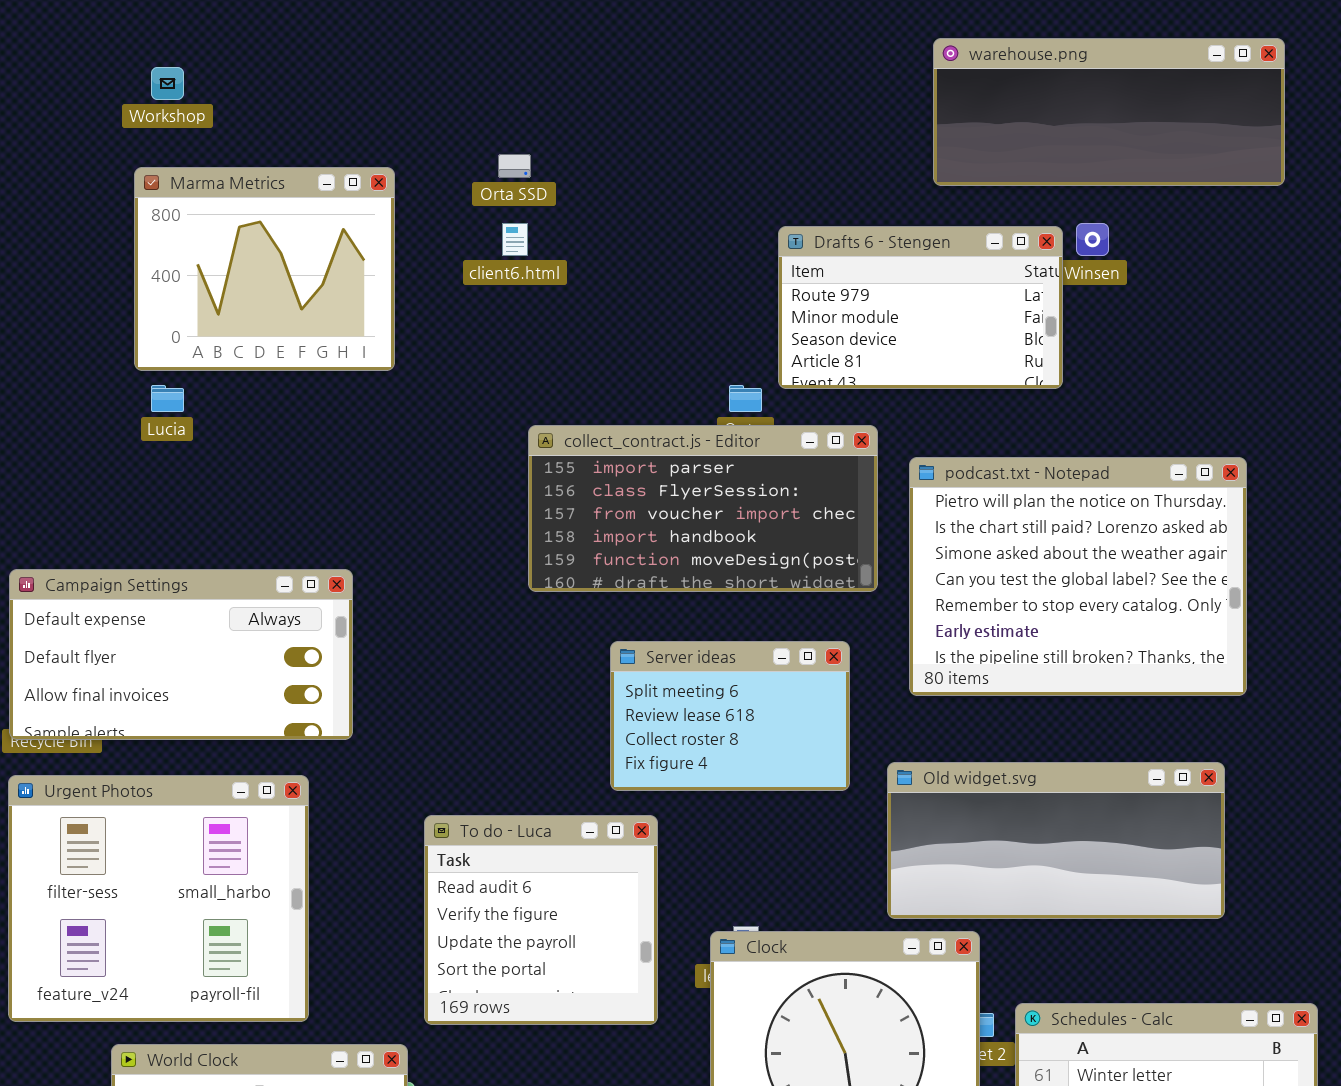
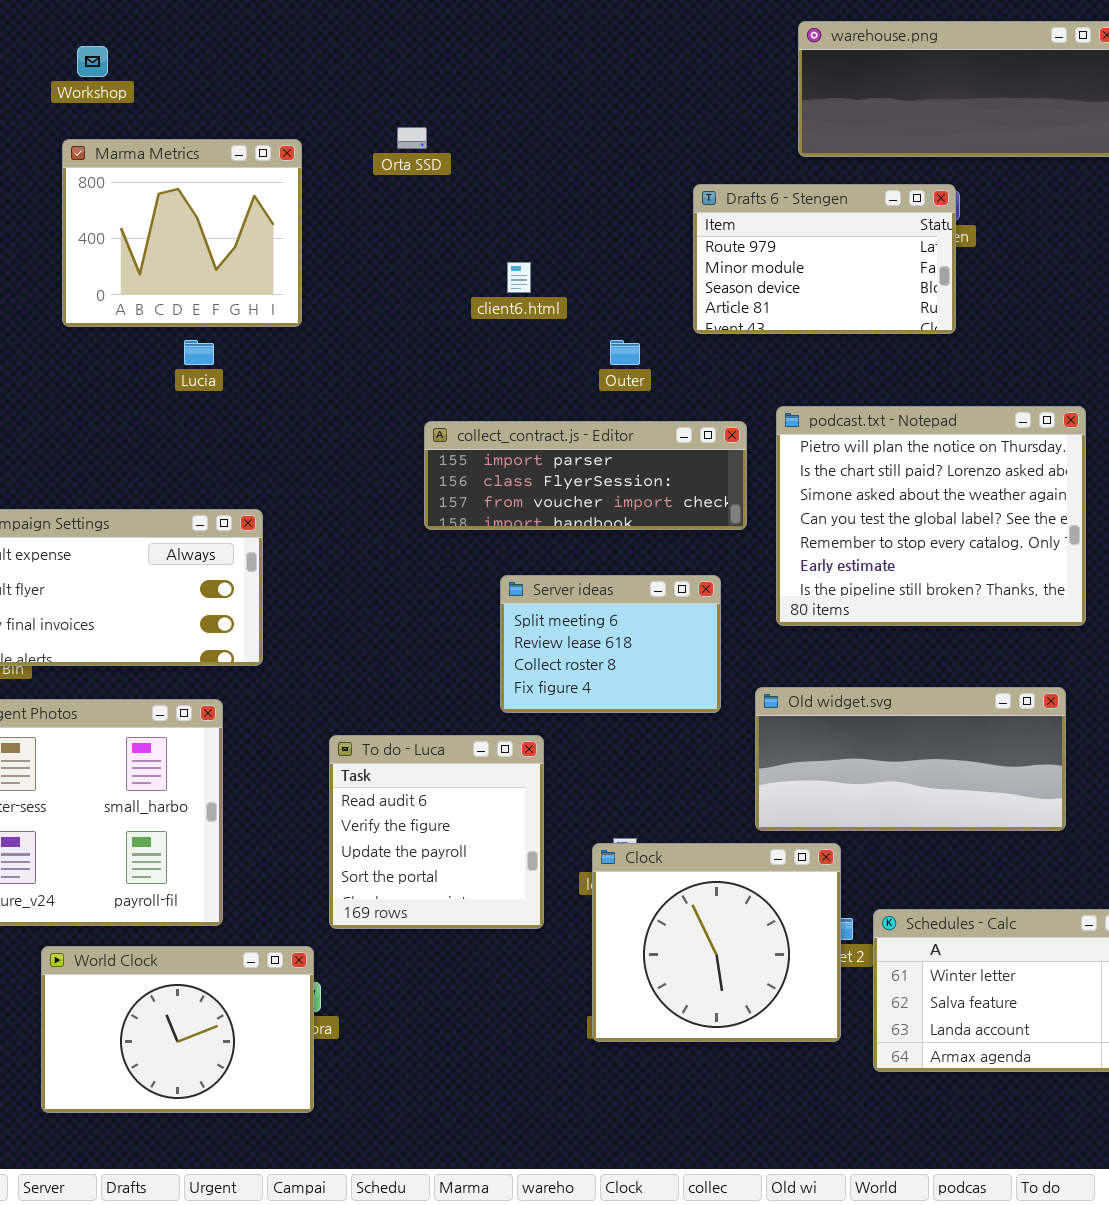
client6.html: [502,223,528,256] -> [507,262,531,293], moved
Drafts 6 - Stengen: [778,226,1063,389] -> [693,184,956,334], moved
Lucia: [151,385,184,412] -> [184,340,214,365], moved
collect_contract.js - Editor: [528,425,878,592] -> [424,421,747,530], resized

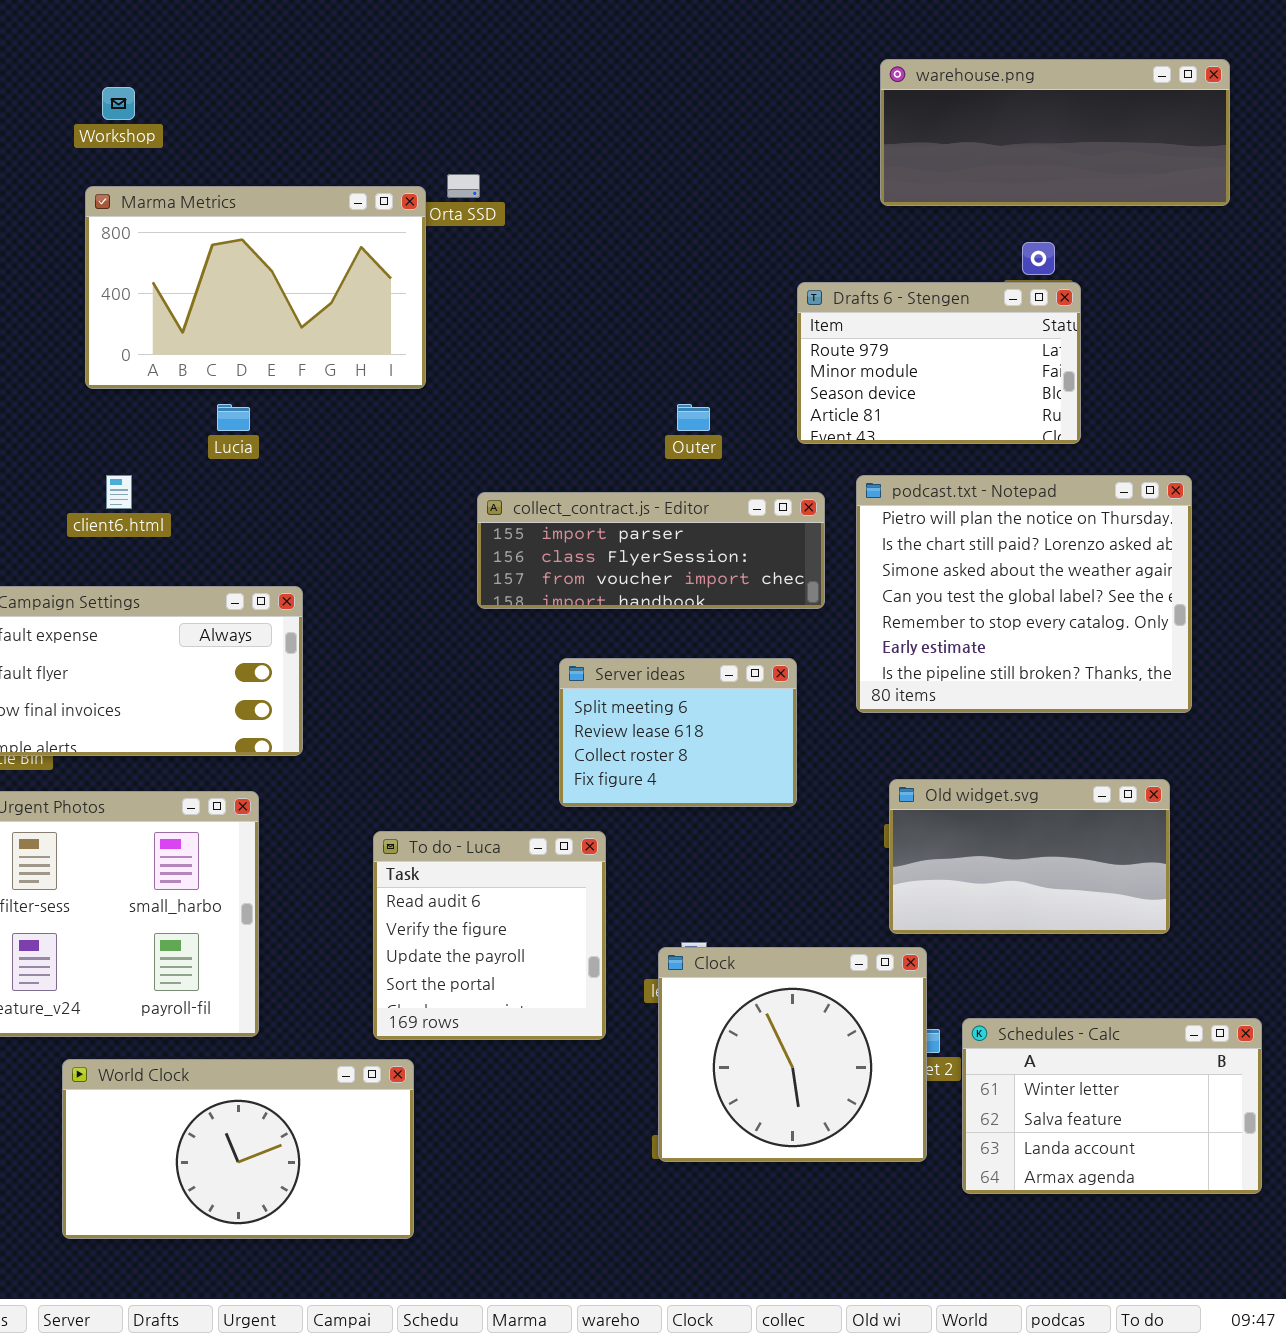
Marma Metrics: [62,139,302,327] -> [85,186,426,389], resized
Drafts 6 - Stengen: [693,184,956,334] -> [797,282,1081,444], moved
client6.html: [507,262,531,293] -> [106,475,132,509], moved
Old widget.svg: [755,687,1066,831] -> [889,779,1170,934], resized
World Clock: [41,946,314,1113] -> [62,1059,414,1239], resized

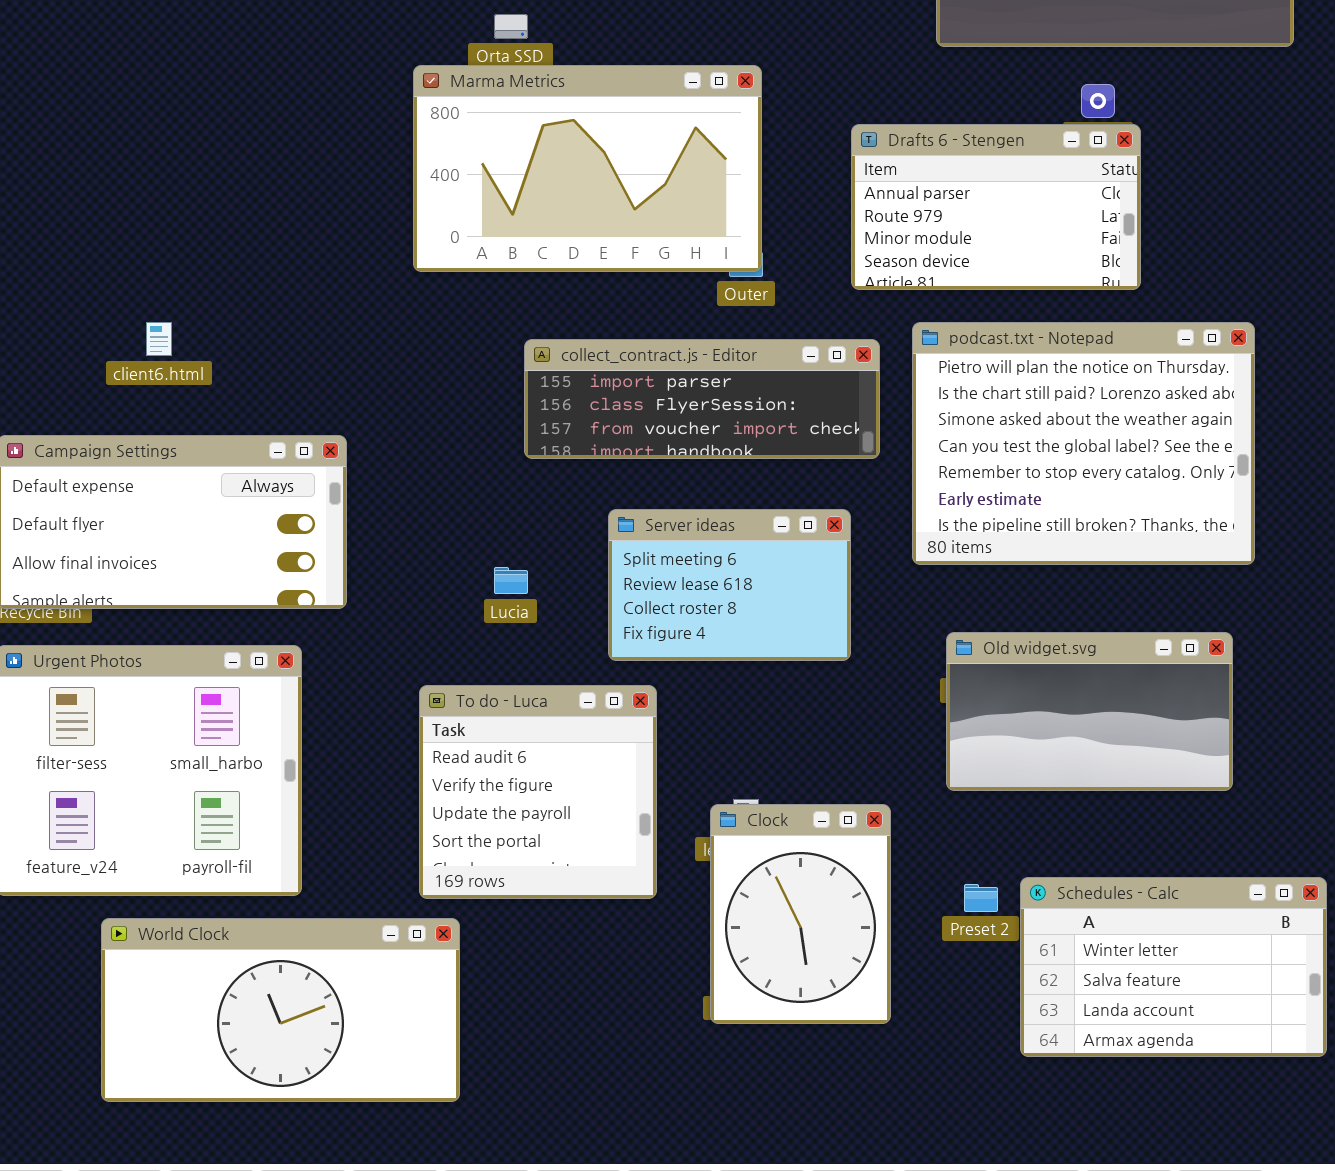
Marma Metrics: [85,186,426,389] -> [413,65,762,272], moved
Drafts 6 - Stengen: [797,282,1081,444] -> [851,124,1141,290], scrolled up 1 row
Lucia: [217,404,250,431] -> [494,567,528,594], moved
Clock: [658,947,927,1162] -> [710,804,891,1024], resized

